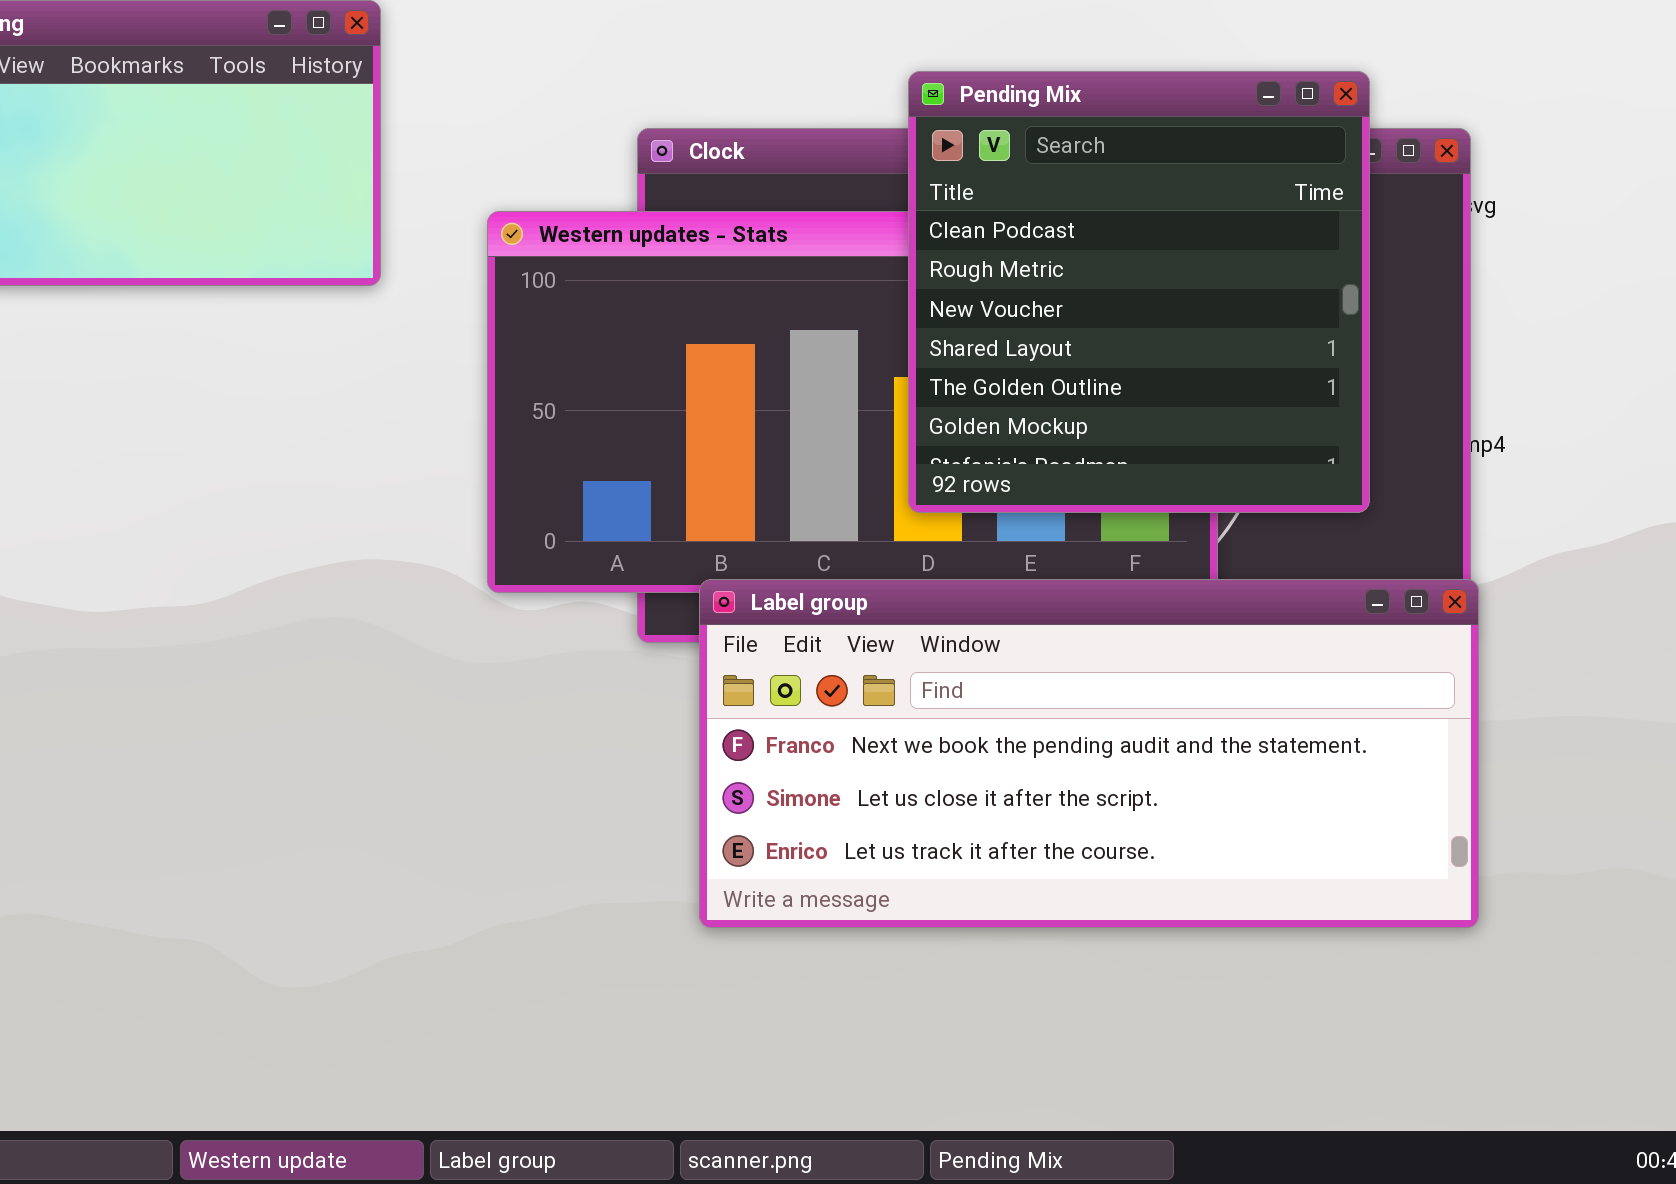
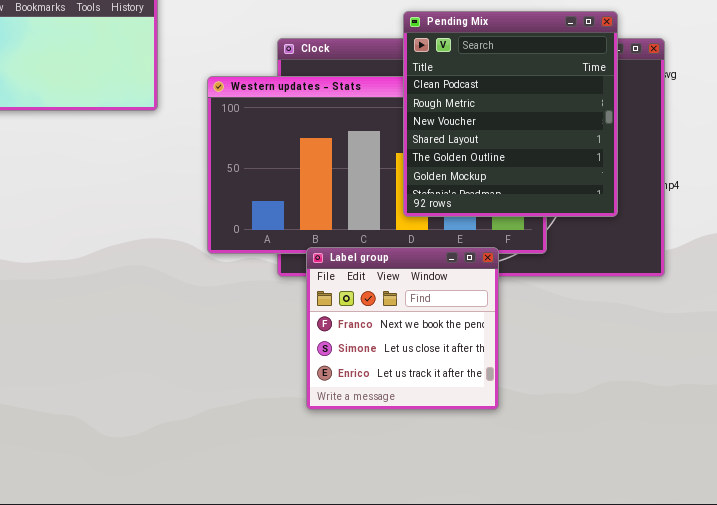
Label group: [699,579,1479,928] -> [306,247,499,410], resized

